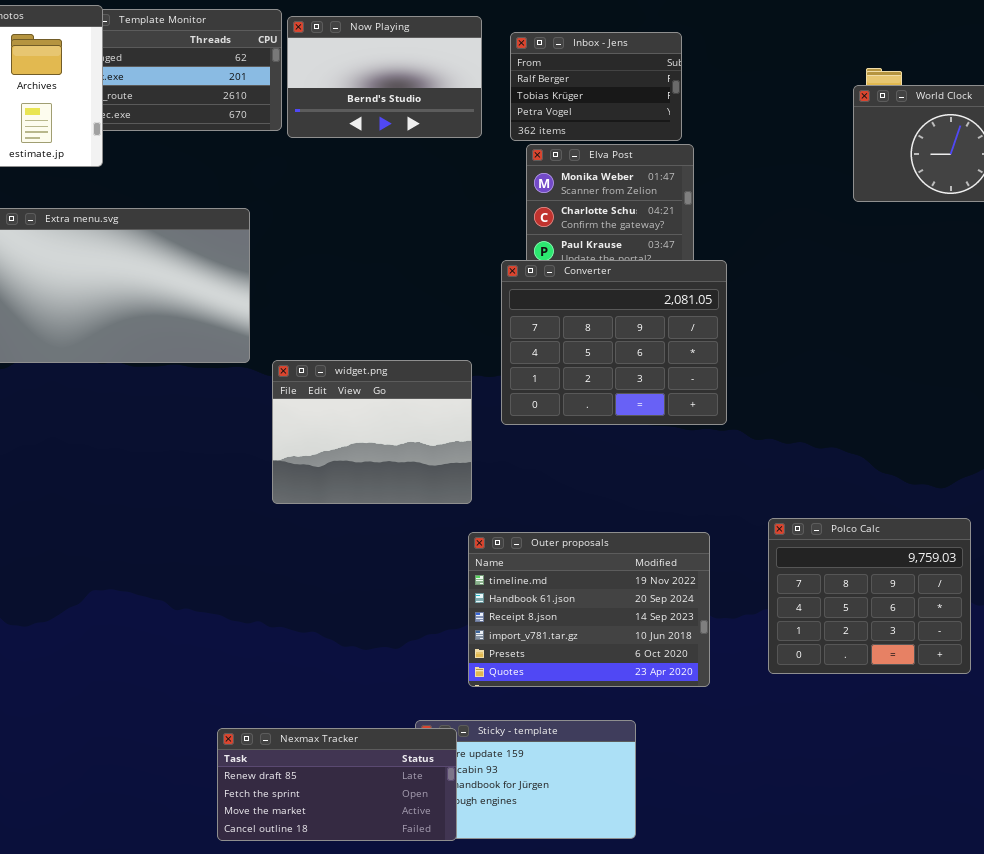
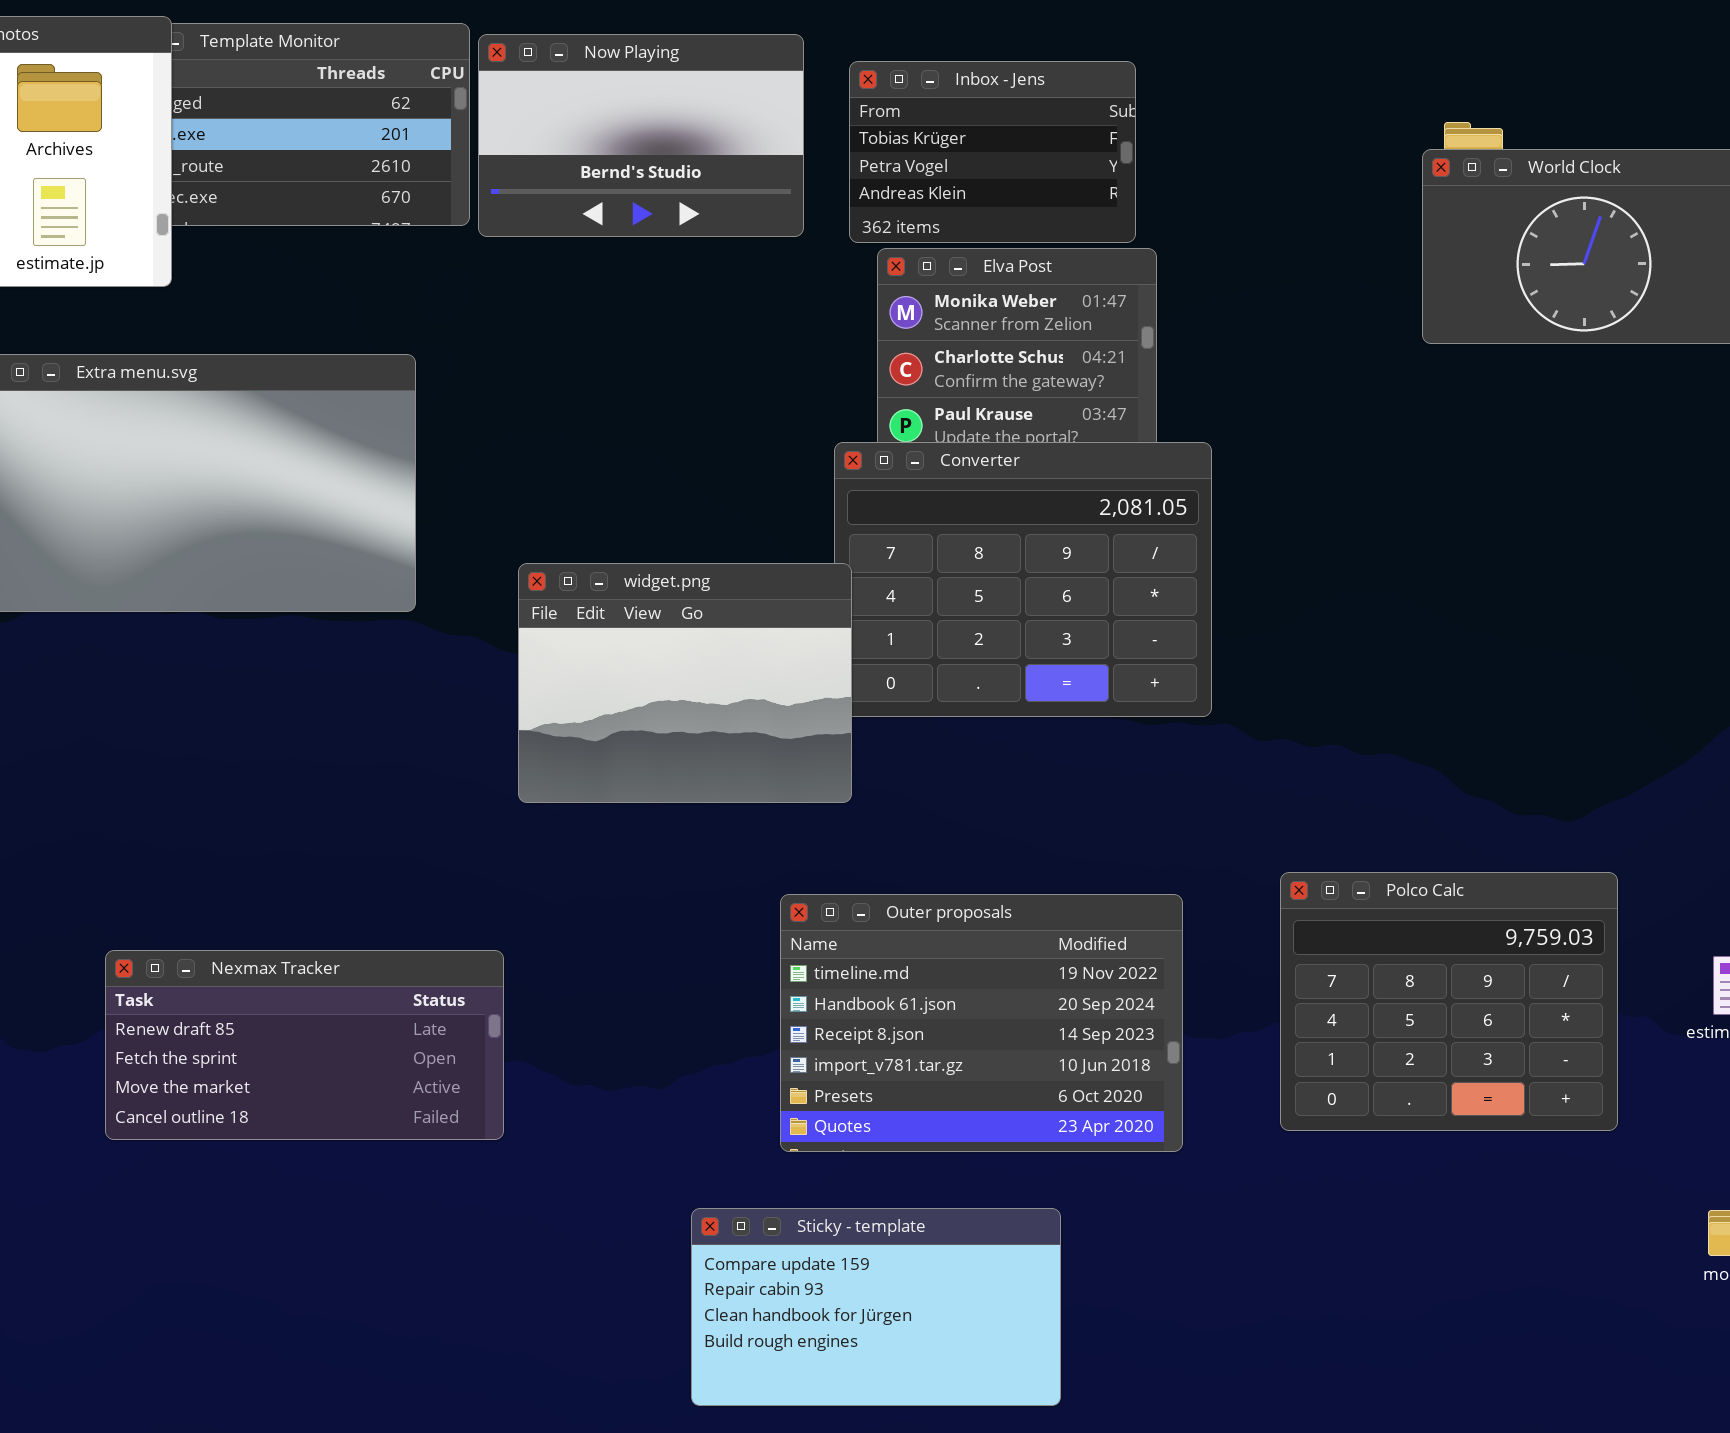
Inbox - Jens: [510,32,682,141] -> [849,61,1136,243], scrolled down 1 row
widget.png: [272,360,472,504] -> [518,563,852,803], moved
Nexmax Tracker: [217,728,457,841] -> [105,950,504,1140], moved

